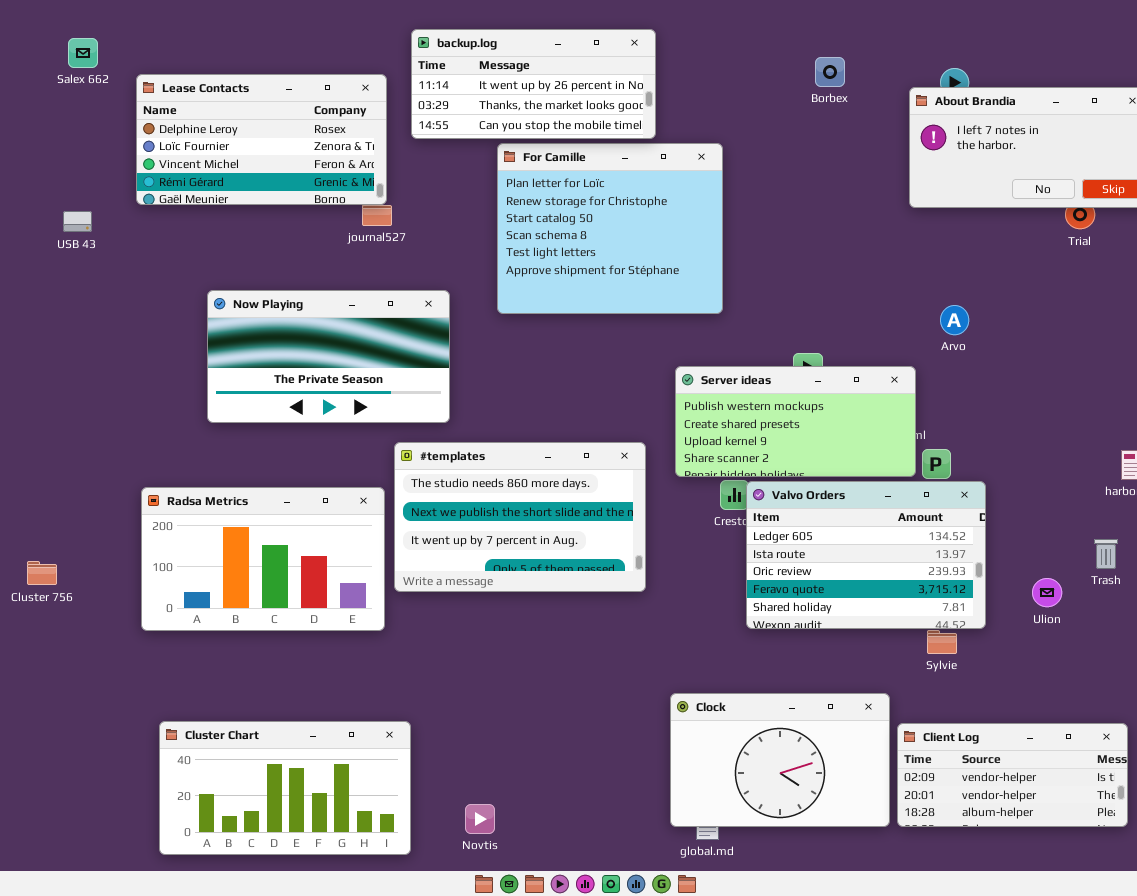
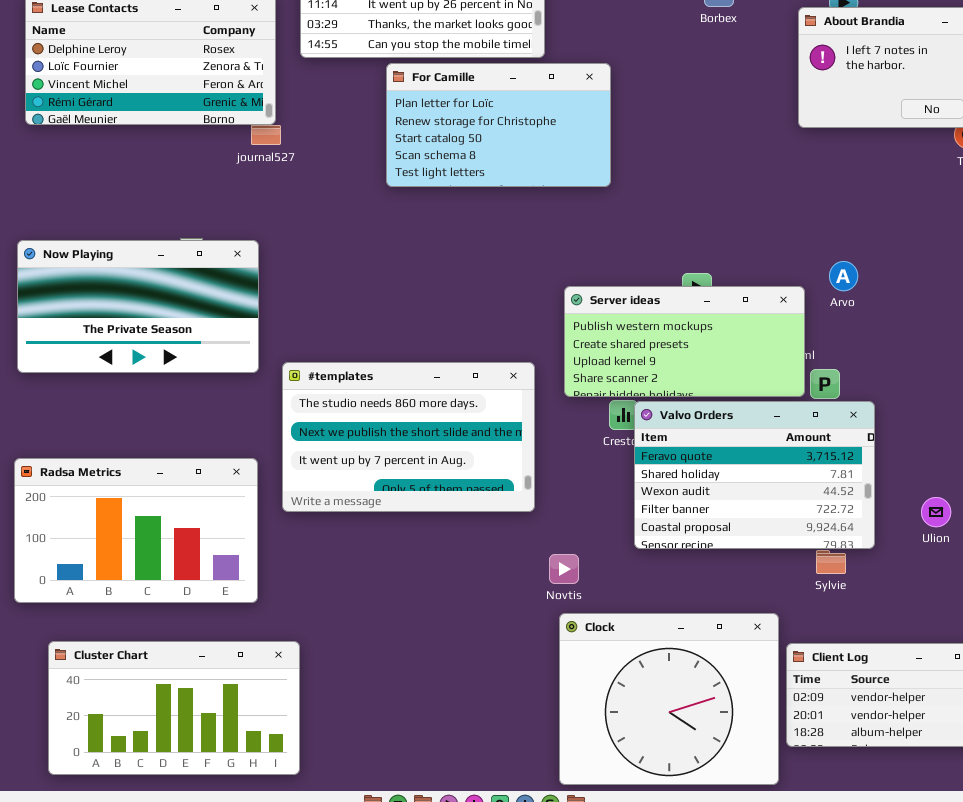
For Camille: [497,143,723,314] -> [386,63,611,187], resized
Now Playing: [207,290,450,423] -> [17,240,259,373], moved
Arvo: [940,305,969,335] -> [829,261,858,291], moved
Valvo Orders: [746,481,986,629] -> [634,401,875,549], scrolled down 3 rows
Radsa Metrics: [141,487,385,631] -> [14,458,258,603], moved
Clock: [670,693,890,827] -> [559,613,779,785], resized
Novtis: [465,804,495,834] -> [549,554,579,584], moved

